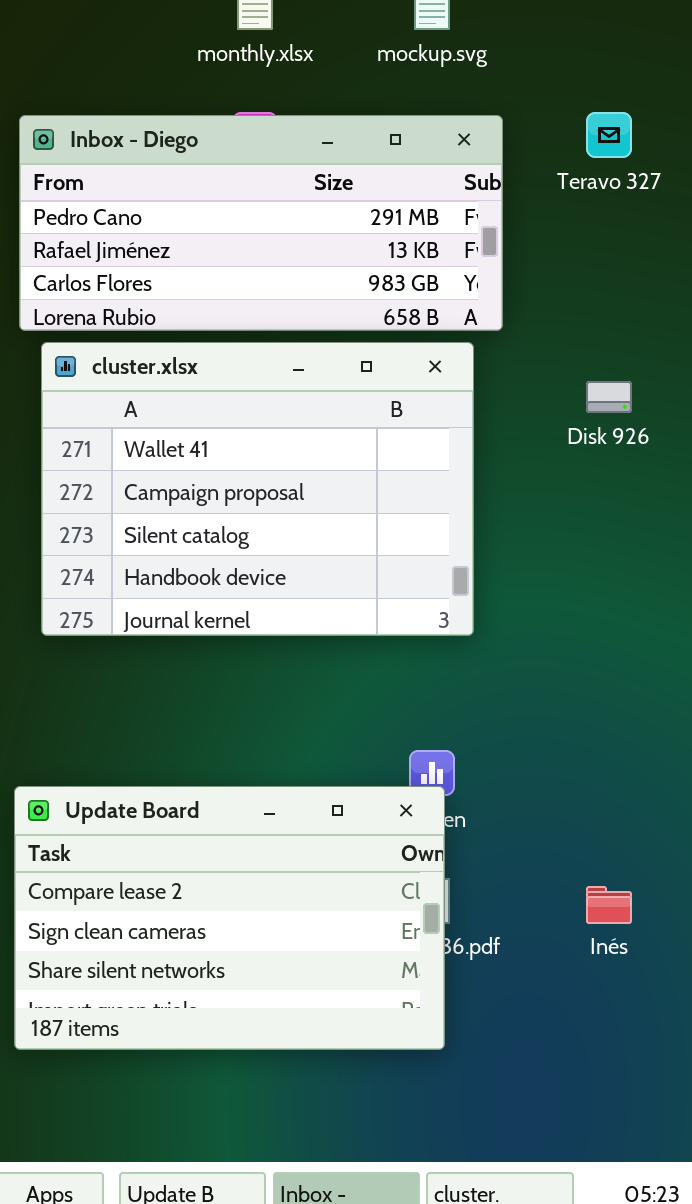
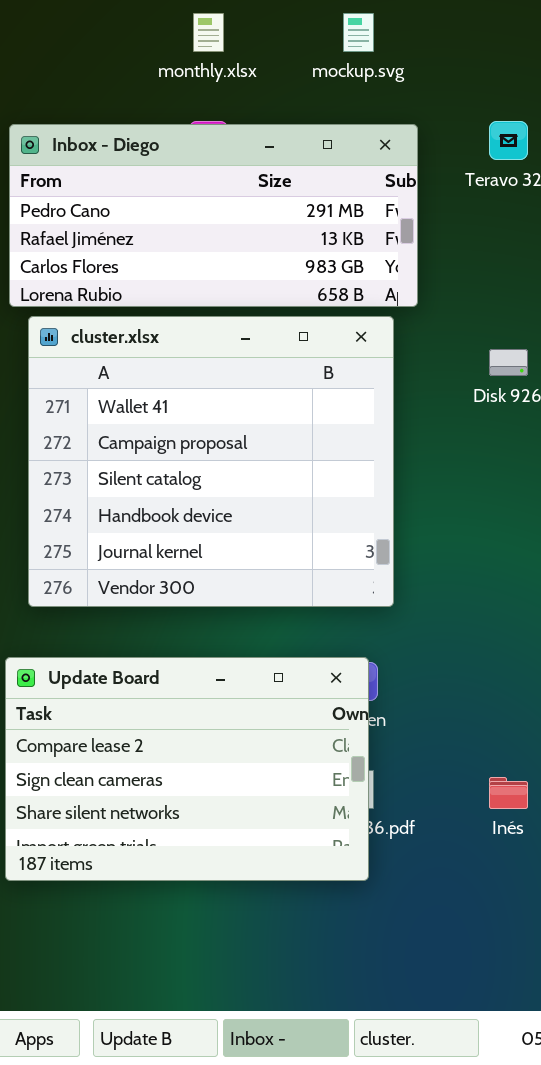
cluster.xlsx: [41,342,474,636] -> [28,316,394,607], resized
Update Board: [14,786,445,1050] -> [5,657,369,881], moved

